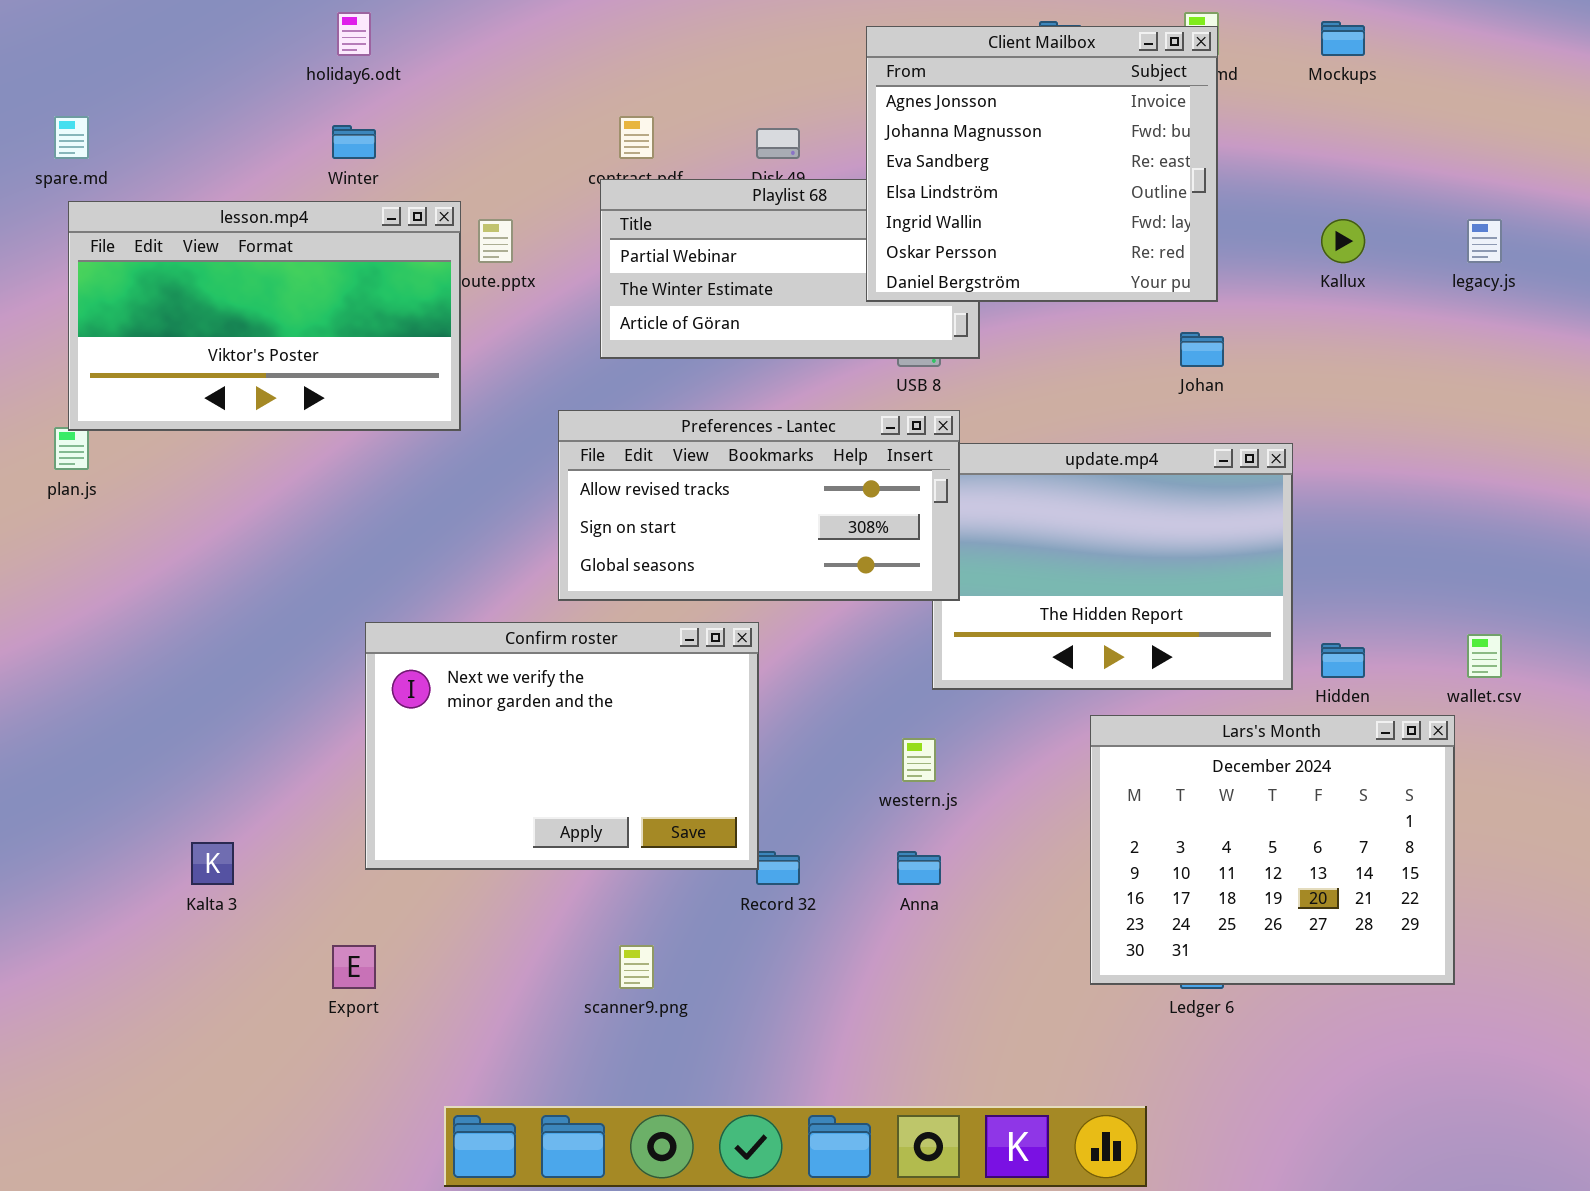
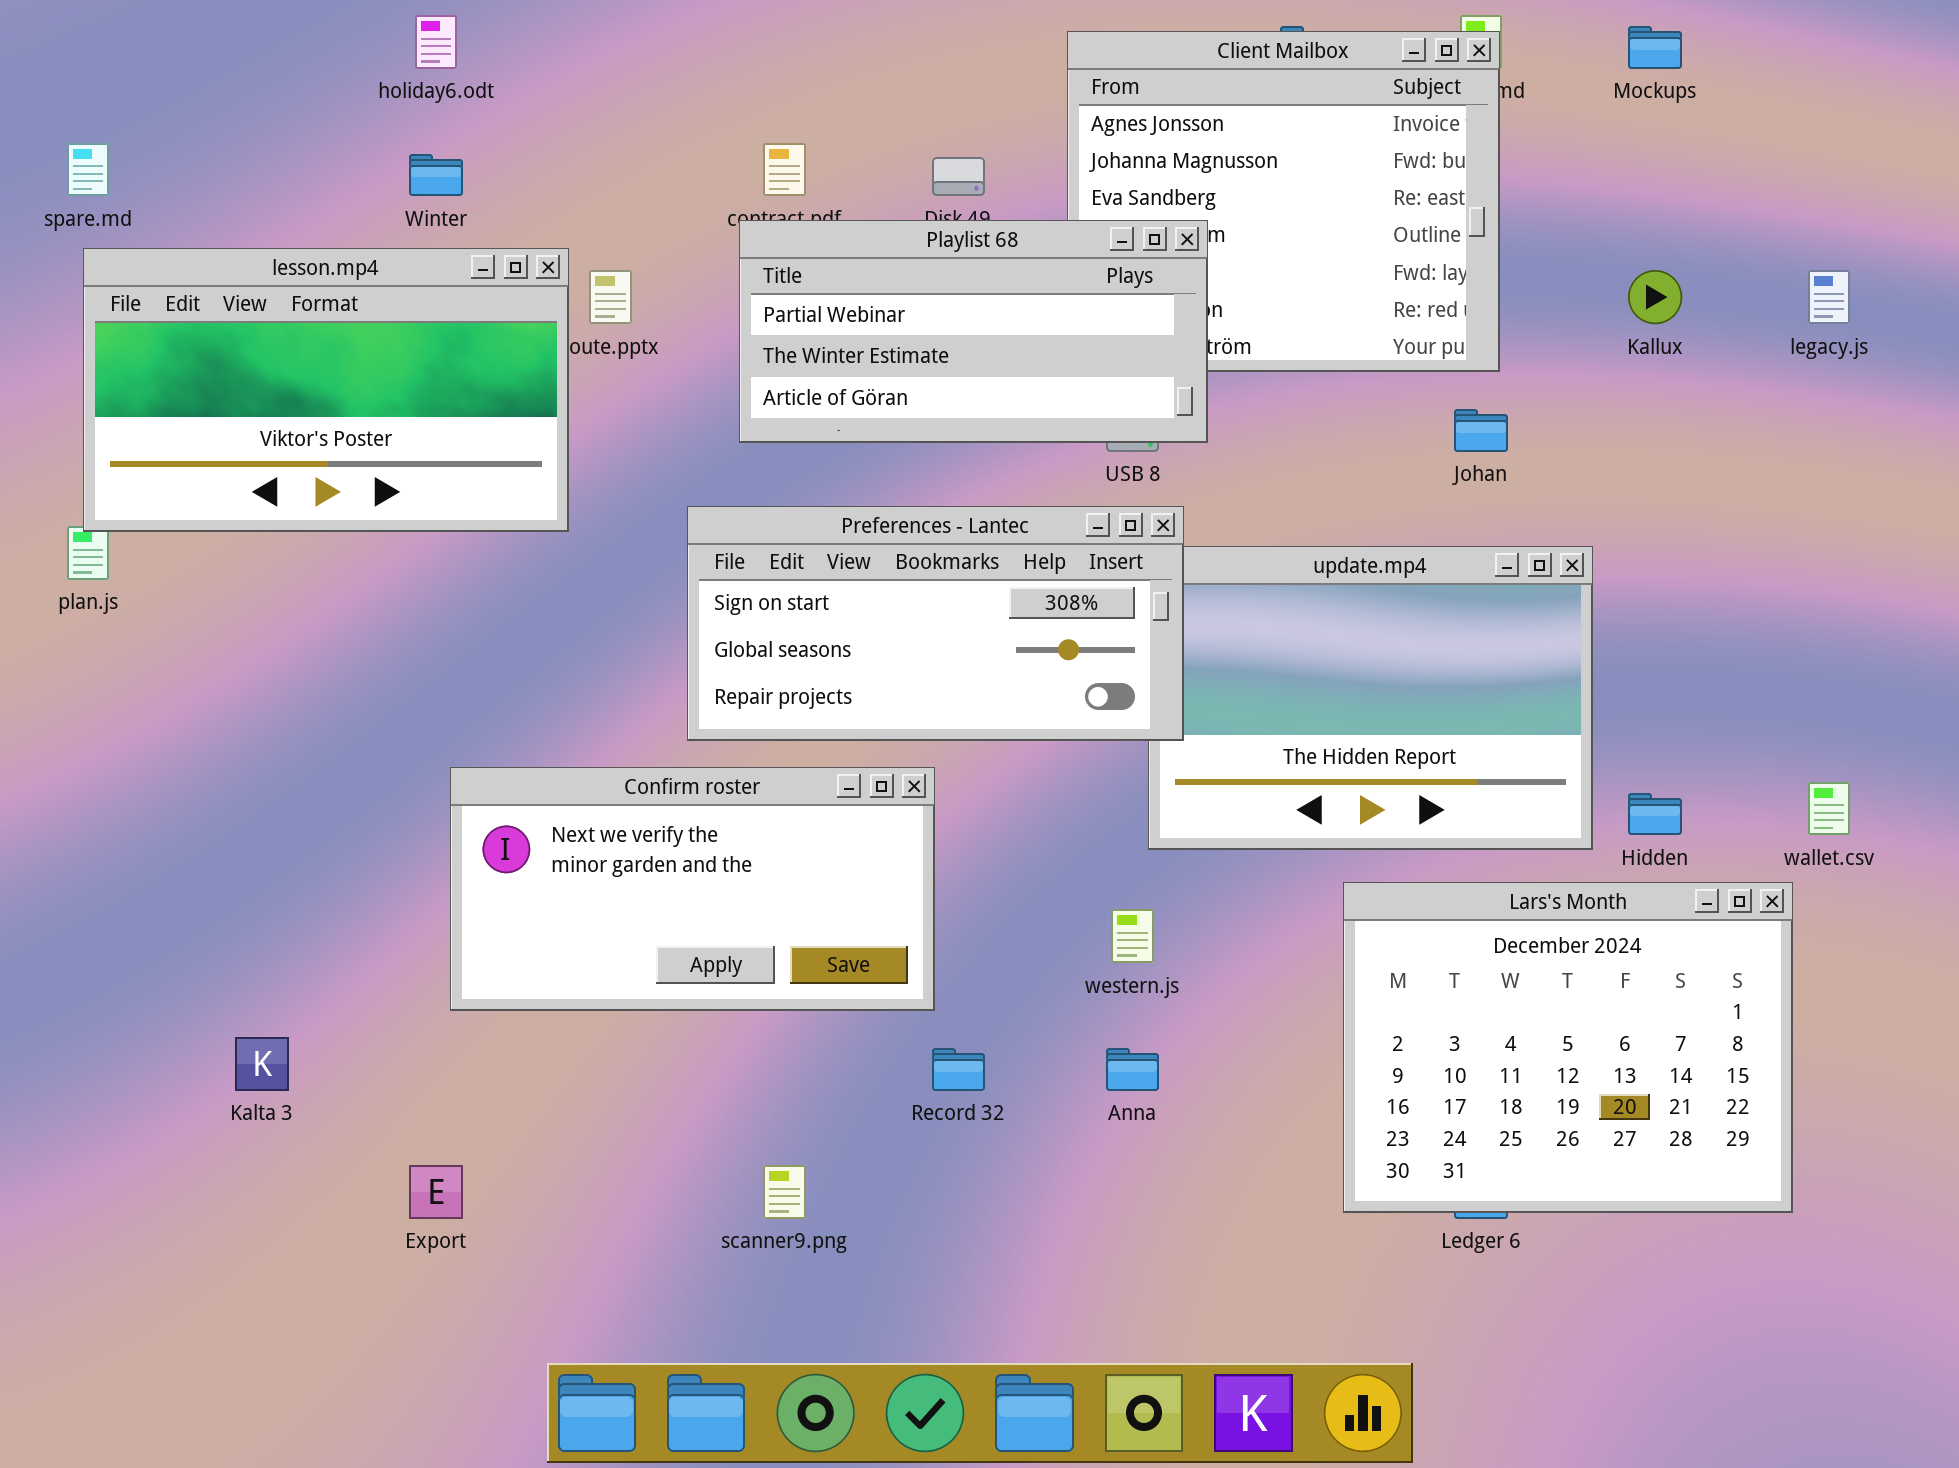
Playlist 68: [600,179,980,359] -> [739,220,1208,443], raised
Preferences - Lantec: [558,410,960,601] -> [687,506,1184,741], scrolled down 1 row
Confirm roster: [365,622,759,870] -> [450,767,935,1011], resized

